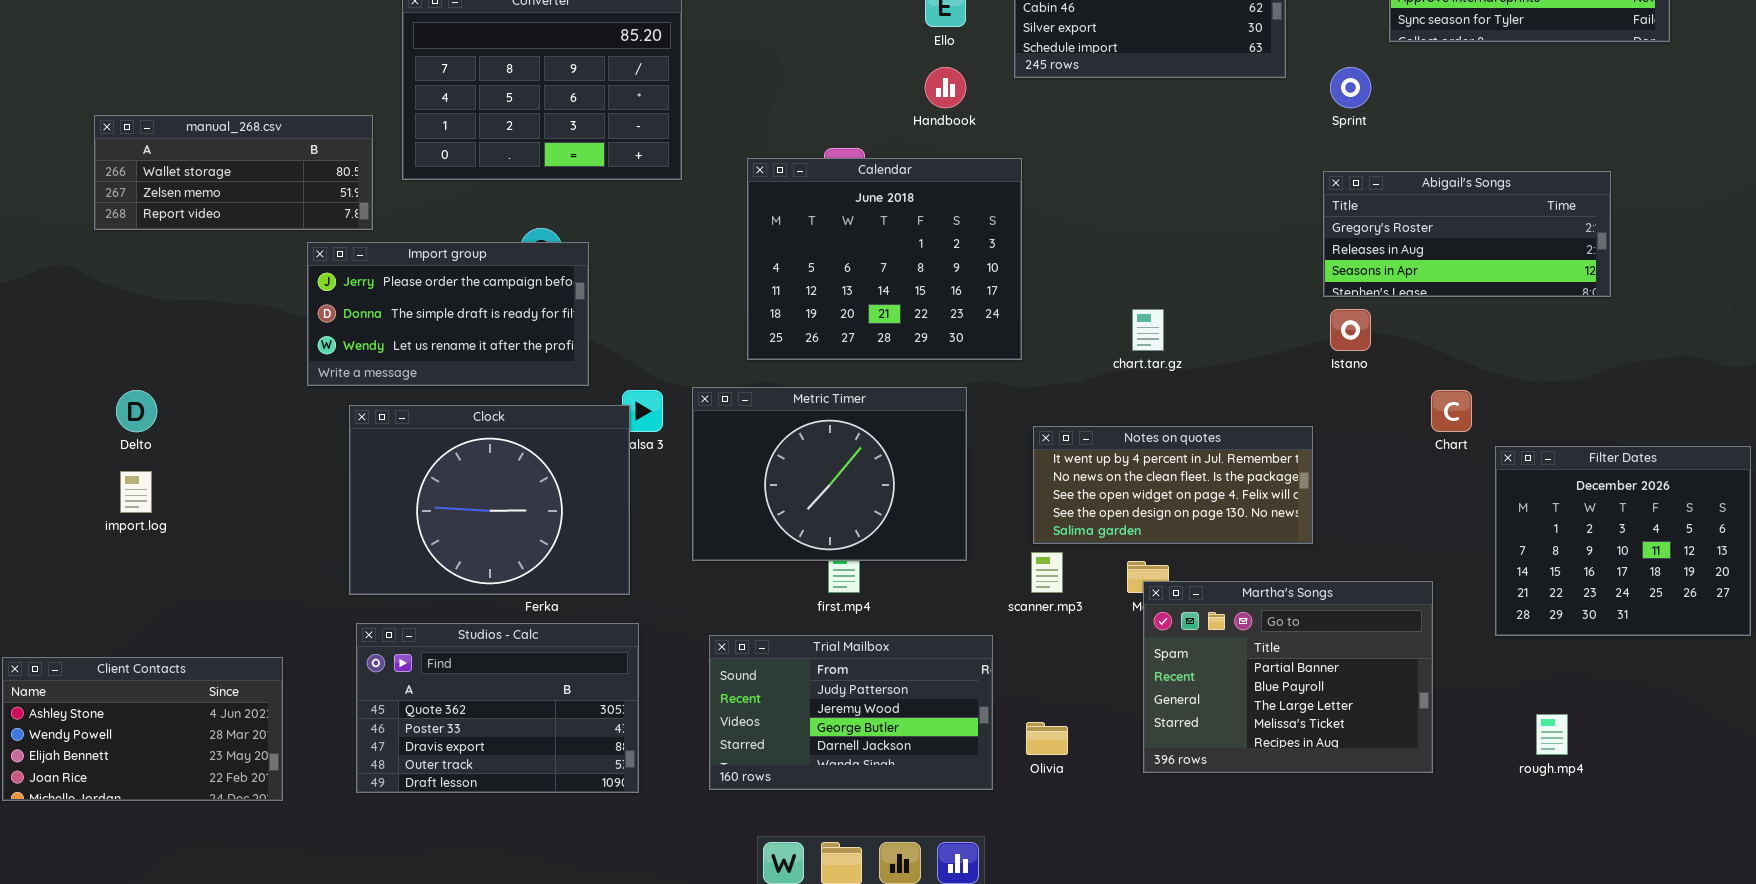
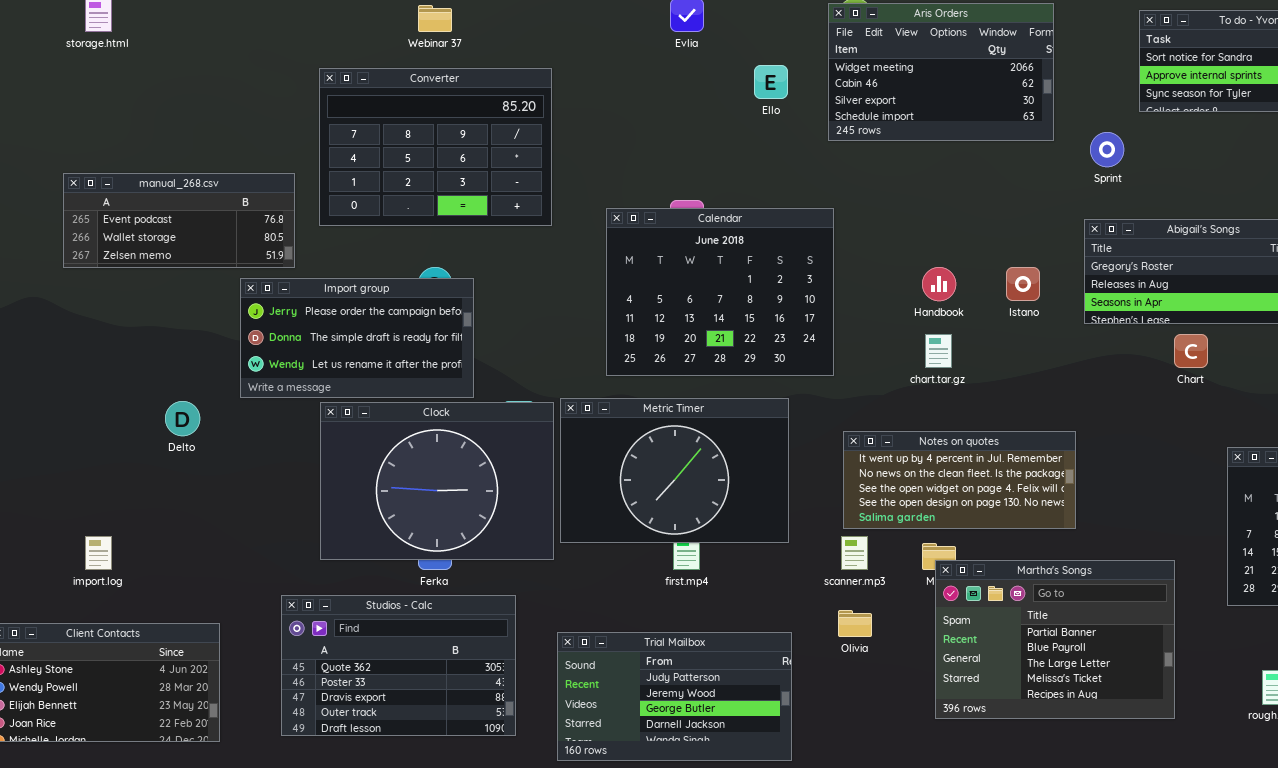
Handbook: [925,67,966,108] -> [922,267,956,301], moved
manual_268.csv: [94,115,373,230] -> [63,173,295,268], scrolled up 1 row
Istano: [1330,309,1371,351] -> [1006,267,1040,301], moved
Delto: [116,390,157,432] -> [165,401,200,436], moved
Chart: [1431,390,1472,432] -> [1174,334,1208,368], moved
Clock: [349,405,630,595] -> [320,402,554,560], moved
import.log: [120,471,152,513] -> [85,536,112,570], moved
Trial Mailbox: [709,635,993,790] -> [557,632,792,761], moved
Olivia: [1026,722,1068,755] -> [838,610,872,637], moved

